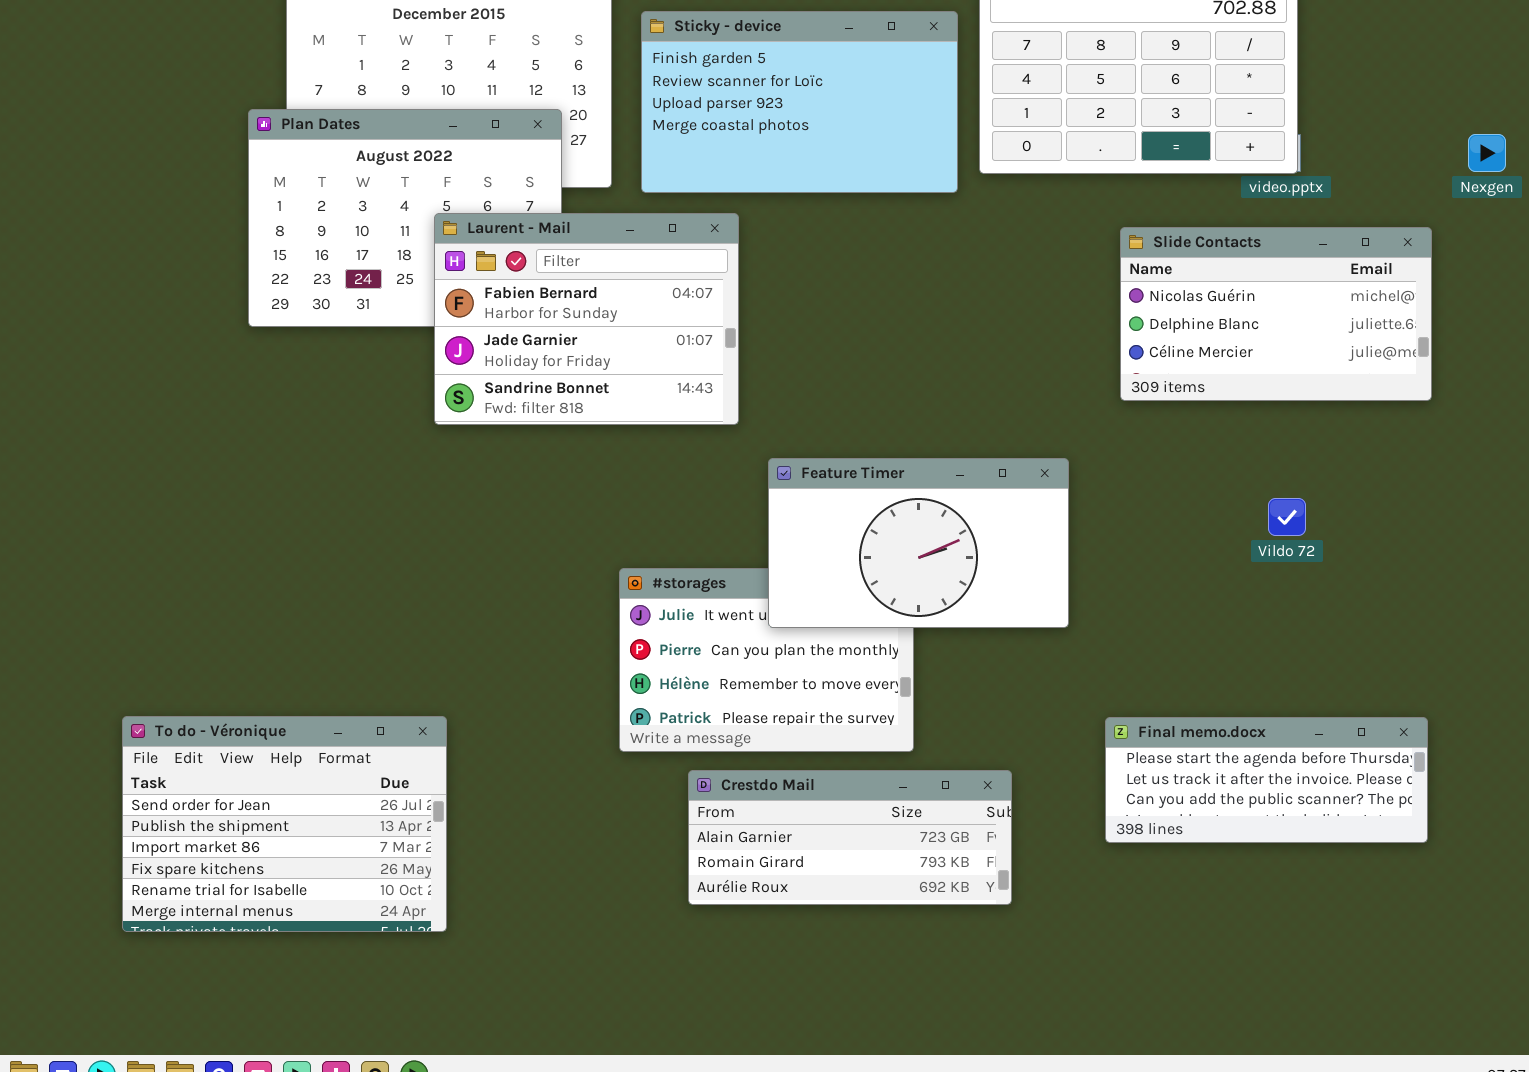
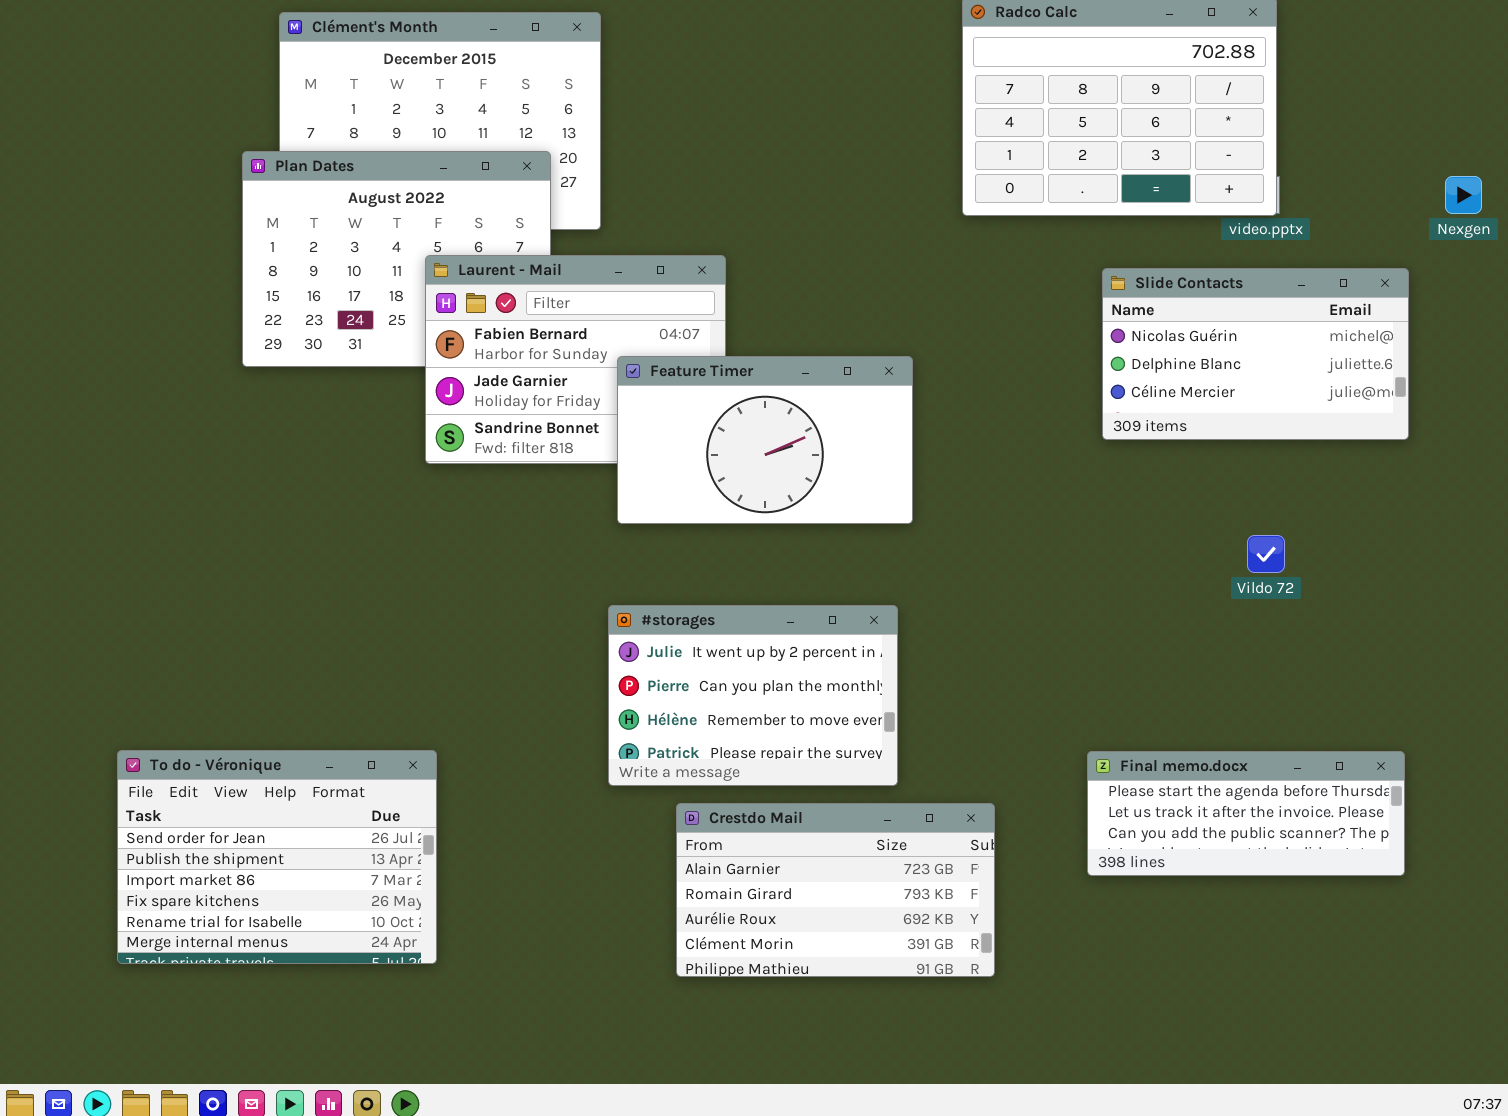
Sticky - device: [641,11,958,193] -> none, closed
Feature Timer: [768,458,1069,628] -> [617,356,913,524], moved
Crestdo Mail: [688,770,1012,905] -> [676,803,995,977], resized

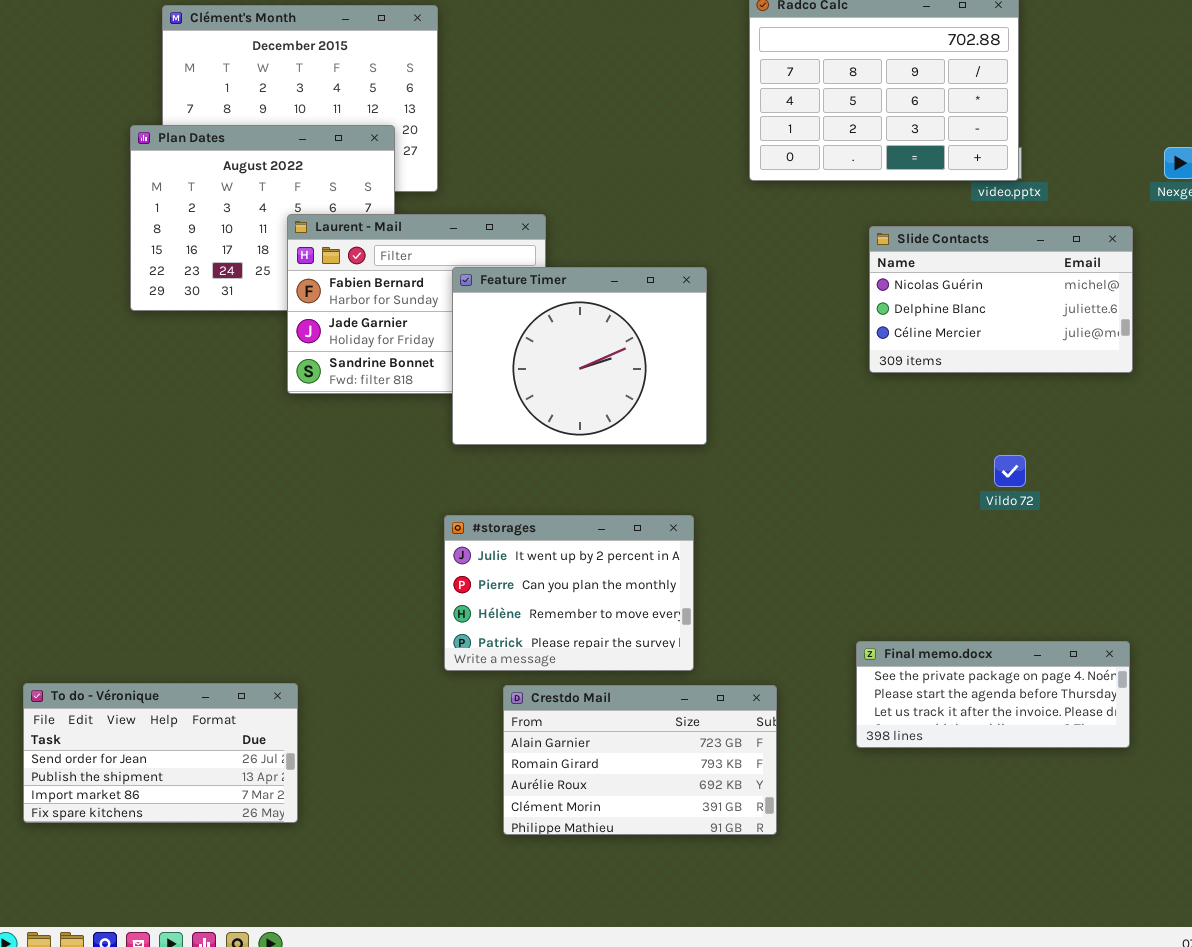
Feature Timer: [617,356,913,524] -> [452,267,707,445], resized
To do - Véronique: [117,750,437,964] -> [23,683,298,823], resized
Final memo.docx: [1087,751,1405,876] -> [856,641,1130,748], scrolled up 1 row

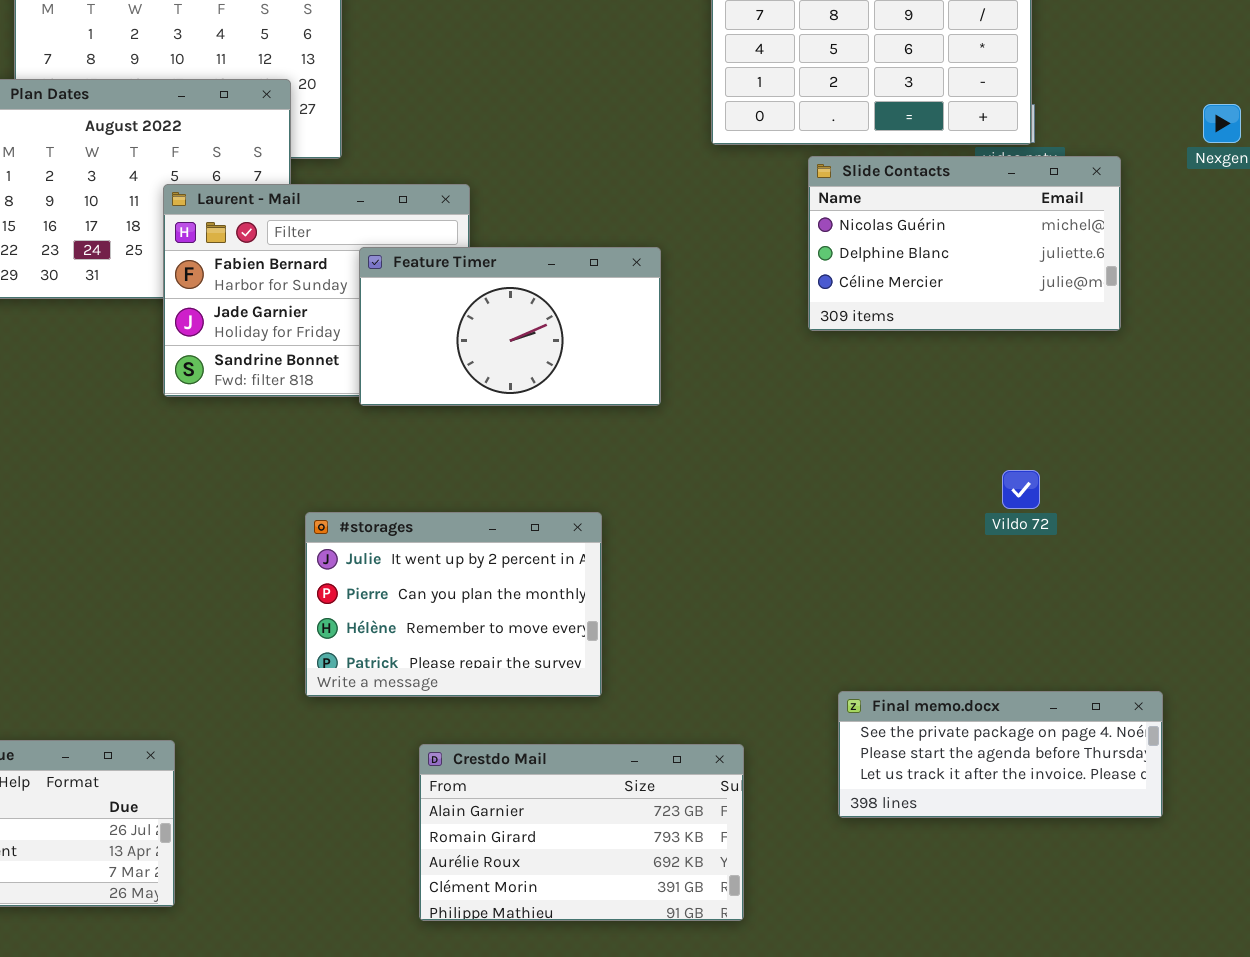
Slide Contacts: [869,226,1133,373] -> [808,156,1121,331], moved
Feature Timer: [452,267,707,445] -> [359,247,661,406], resized
#storages: [444,515,694,671] -> [305,512,602,697], moved

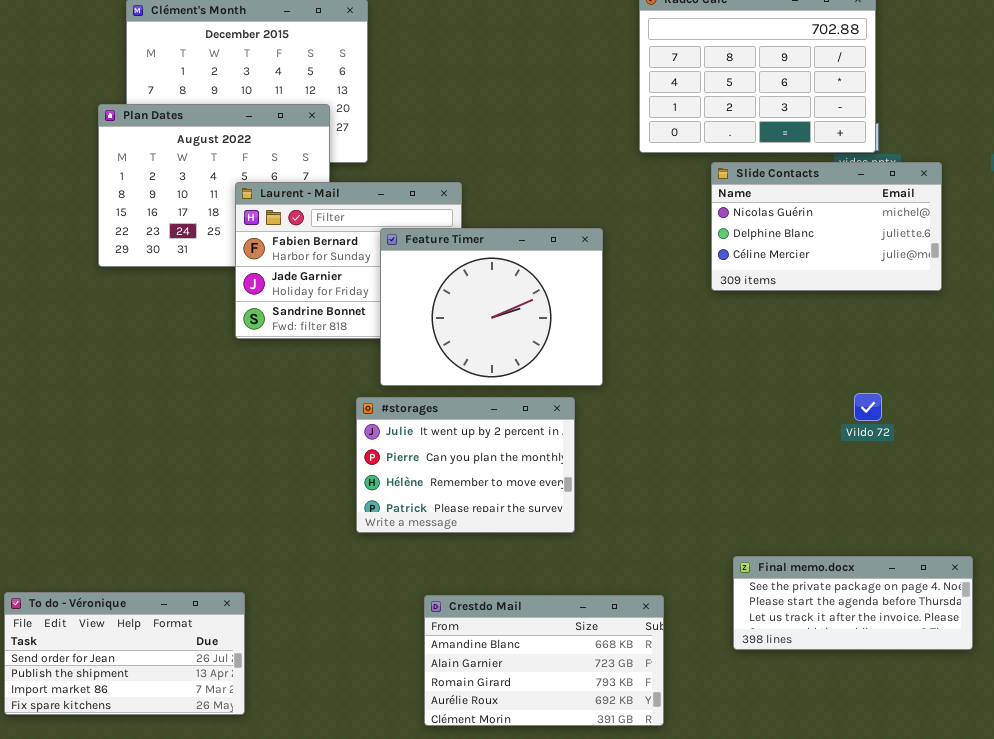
Feature Timer: [359,247,661,406] -> [380,228,603,386], resized
#storages: [305,512,602,697] -> [356,397,575,533], moved
Crestdo Mail: [419,744,744,921] -> [424,595,664,726], scrolled up 1 row

